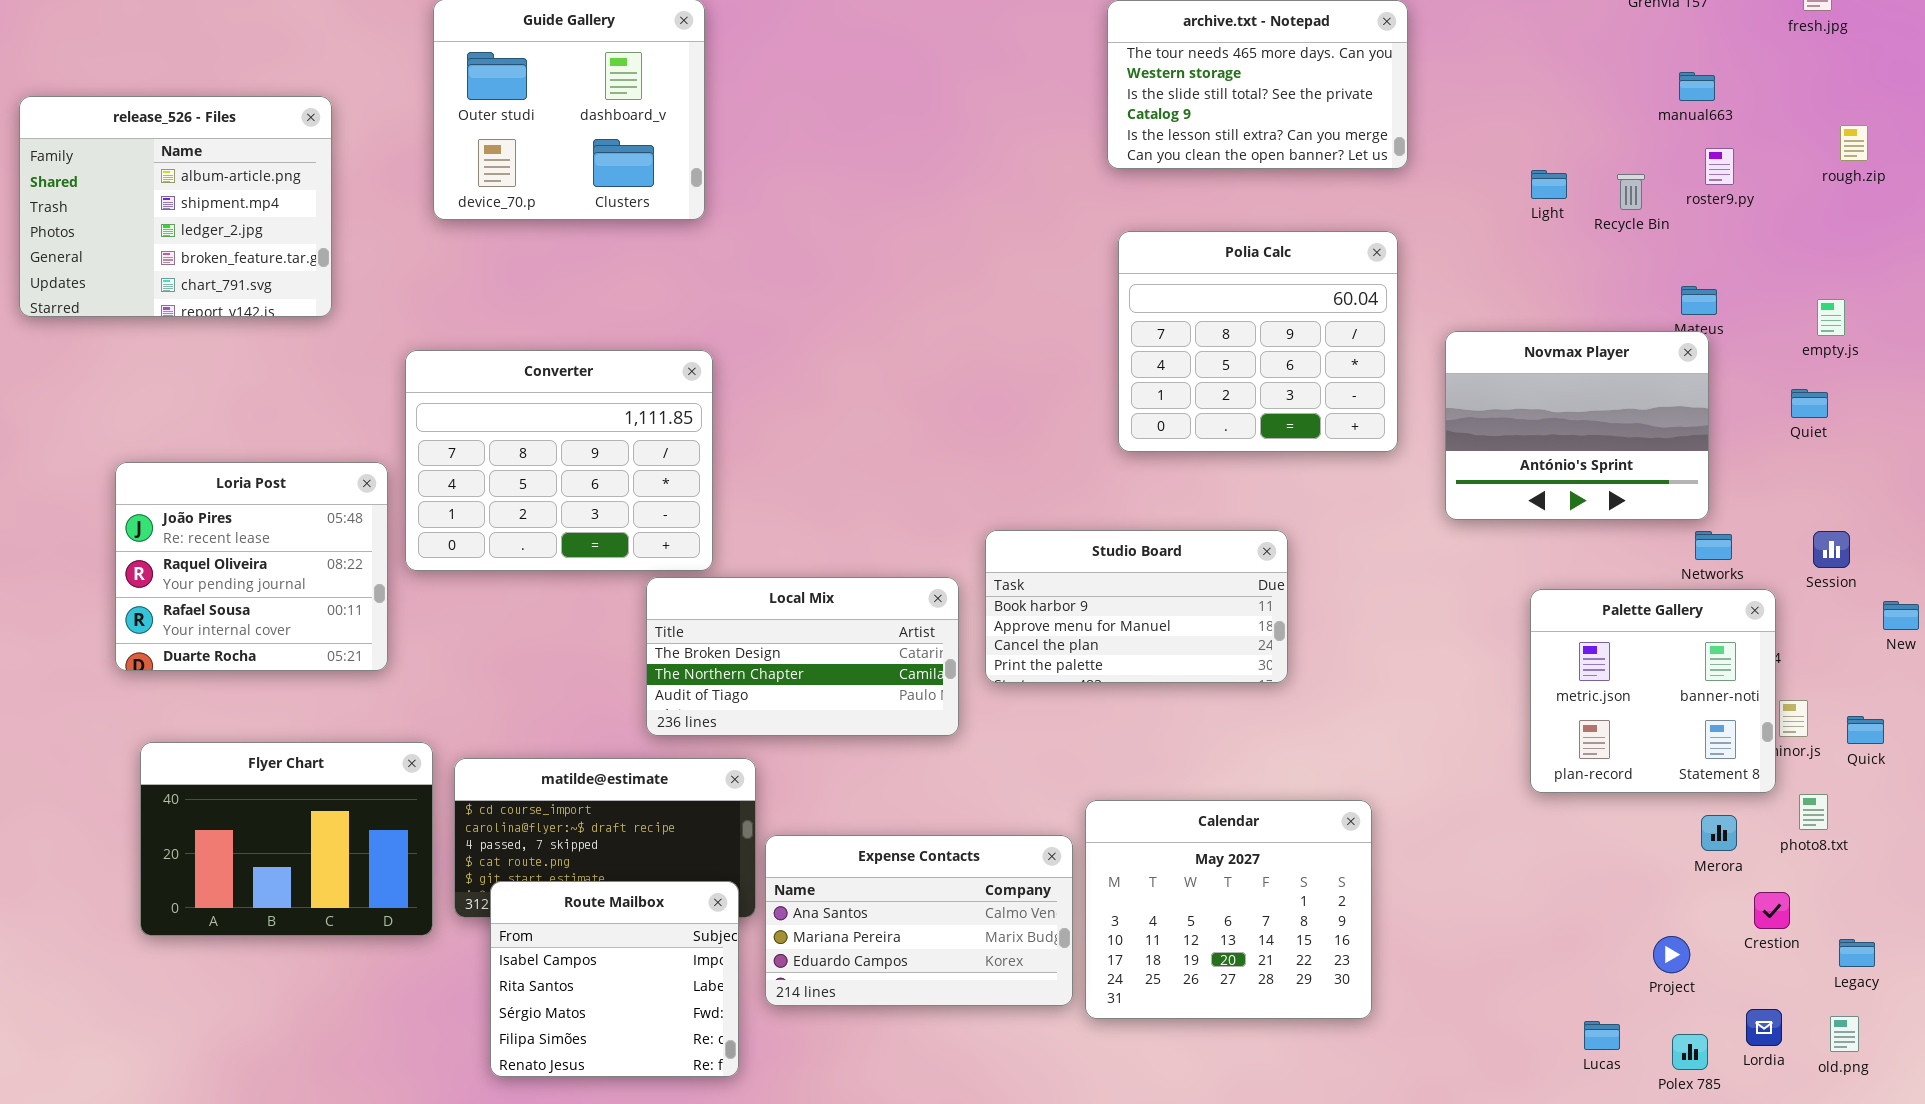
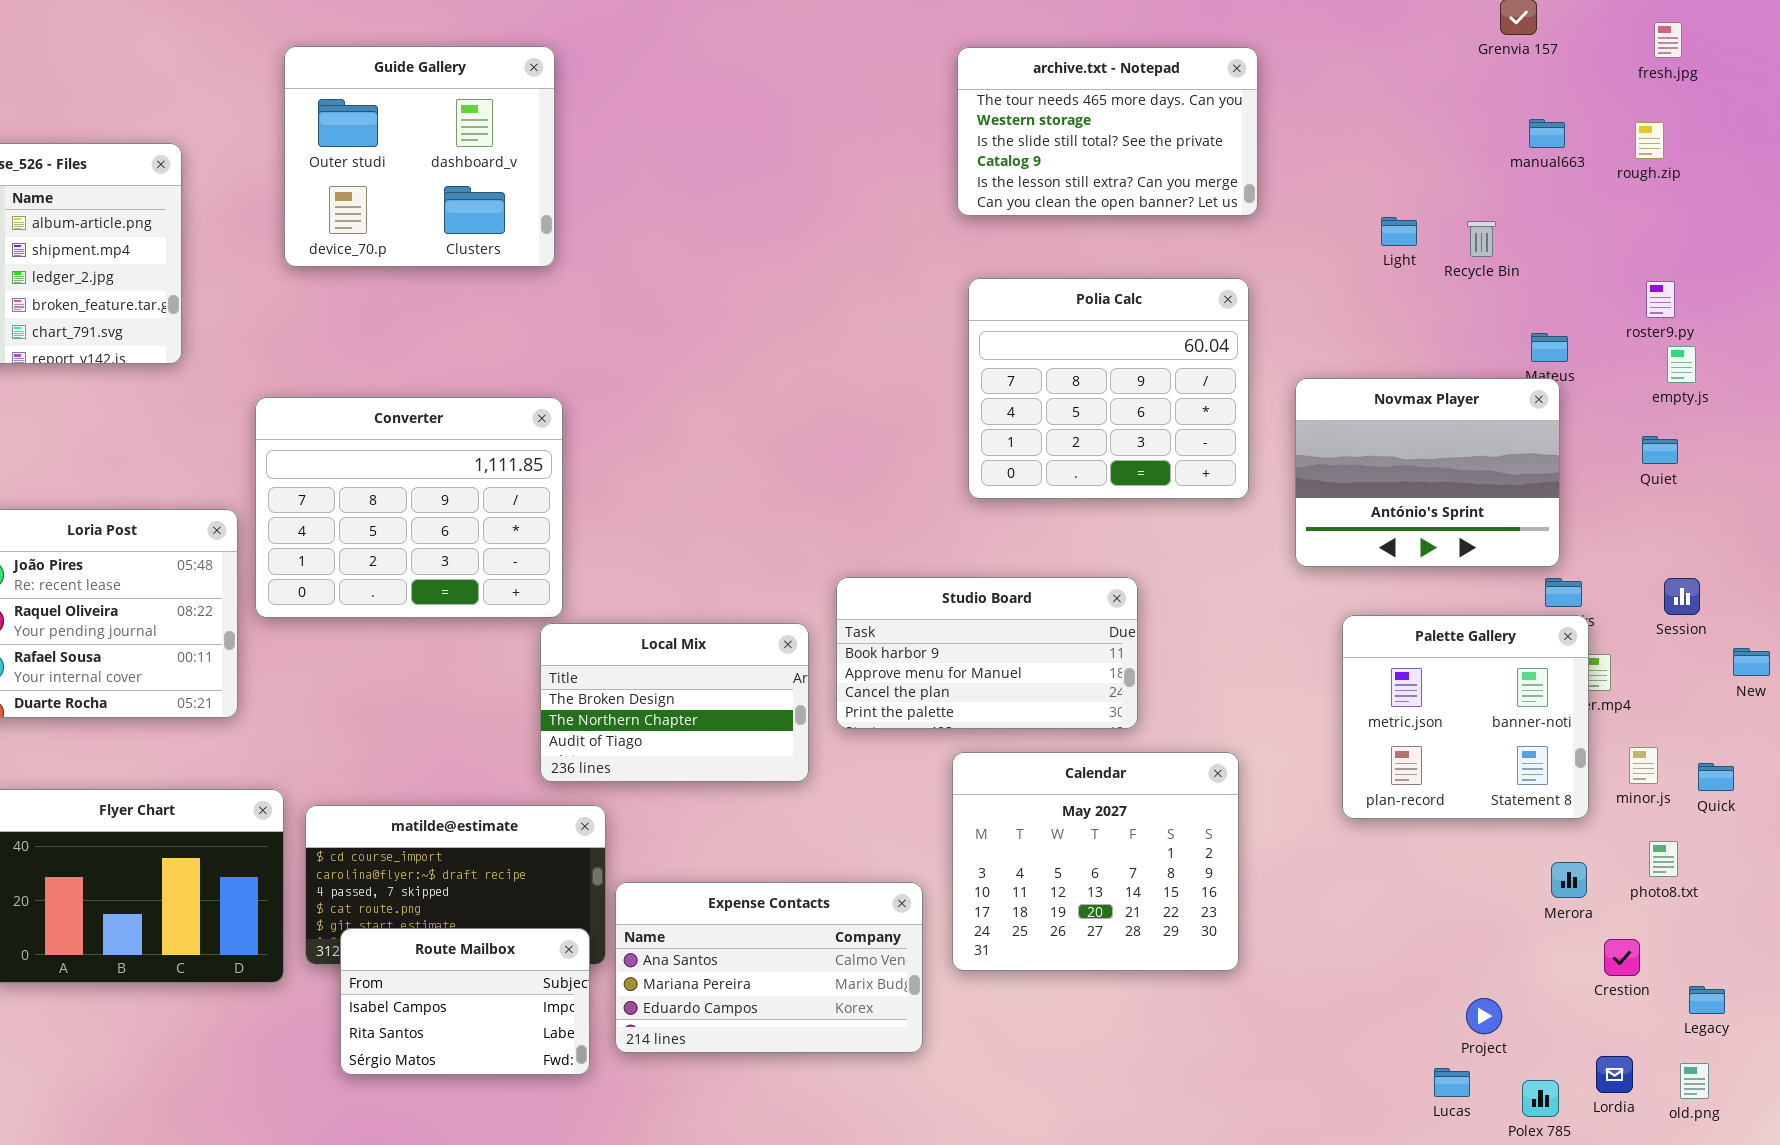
rough.zip: [1840,125,1868,161] -> [1635,122,1664,159], moved
roster9.py: [1705,148,1734,185] -> [1646,281,1675,318], moved
Local Mix: [646,577,959,736] -> [540,623,809,782], resized
Palette Gallery: [1530,589,1776,793] -> [1342,615,1589,819], moved
Calendar: [1085,800,1372,1019] -> [952,752,1239,971], moved
Route Mailbox: [490,881,739,1077] -> [340,928,590,1075], resized
Project: [1653,936,1690,973] -> [1466,998,1502,1034], moved

